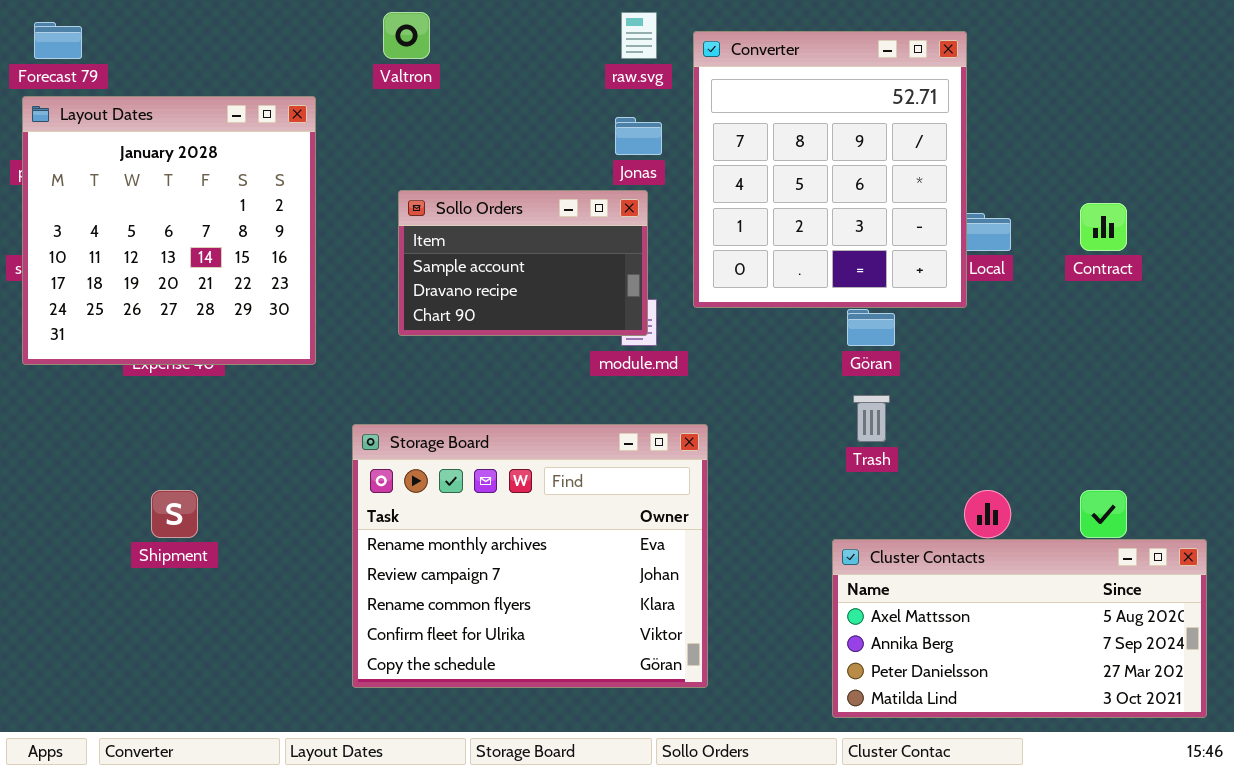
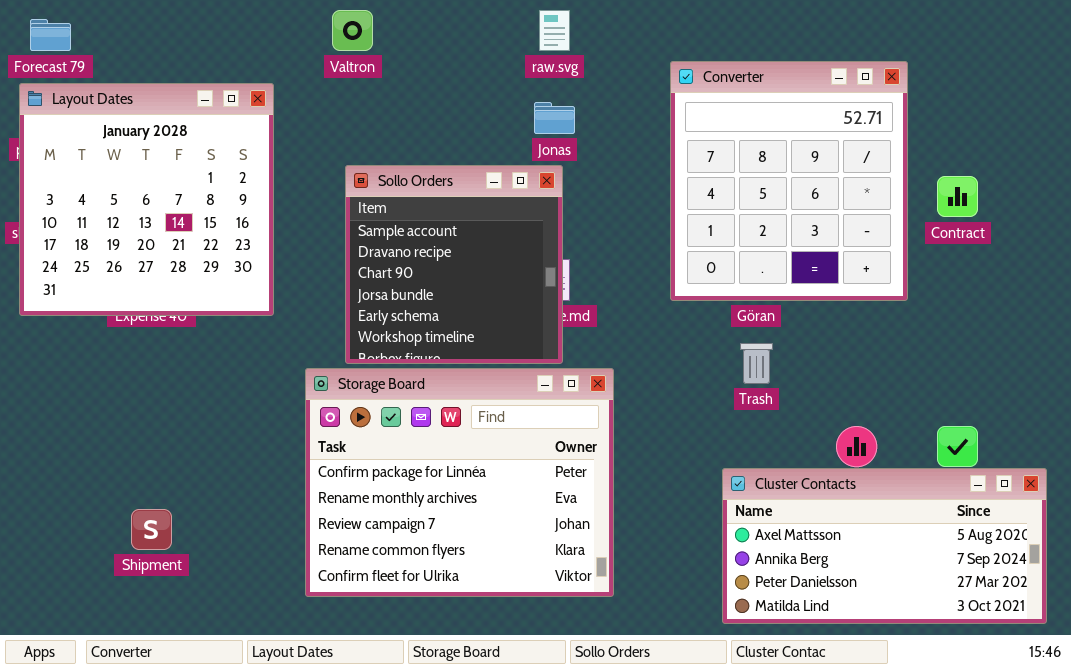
Converter: [693,31,967,308] -> [670,61,908,301], moved
Sollo Orders: [398,190,648,336] -> [345,165,563,364], resized
Storage Board: [352,424,708,688] -> [305,368,614,597], scrolled up 1 row
Shipment: [151,490,198,538] -> [131,509,172,550], moved

